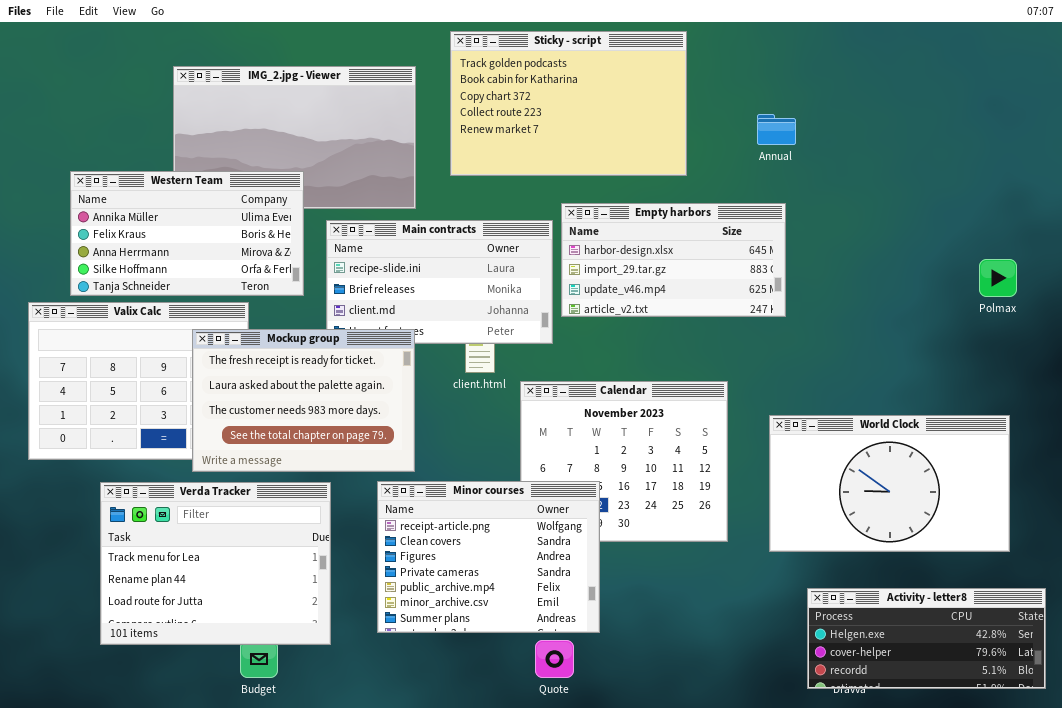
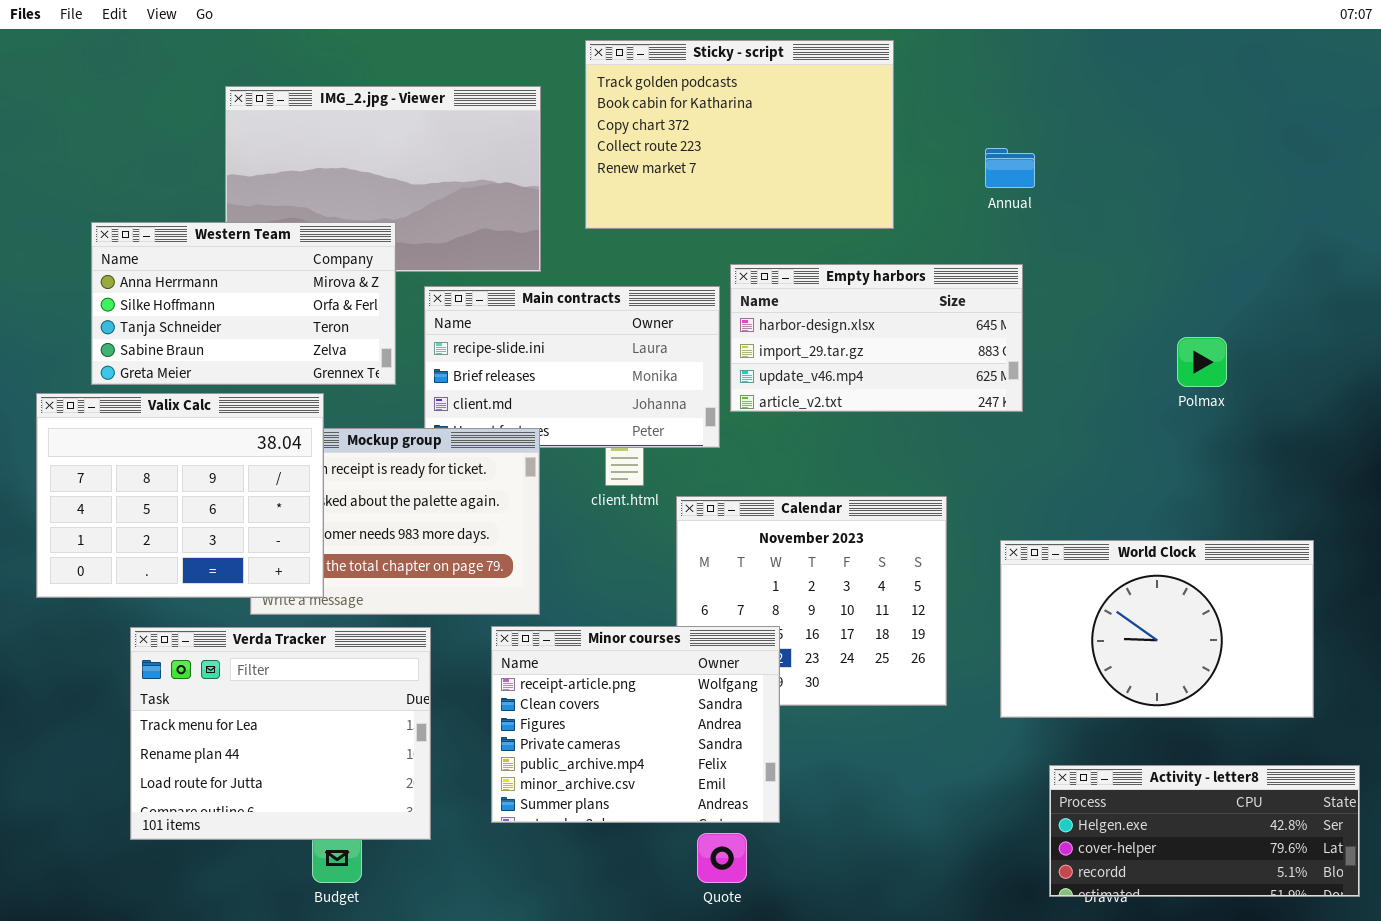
Western Team: [70,171,304,296] -> [91,222,396,385], scrolled down 2 rows
Polmax: [979,259,1017,297] -> [1177,337,1227,387], moved
Valix Calc: [28,302,249,460] -> [36,393,324,598], raised

